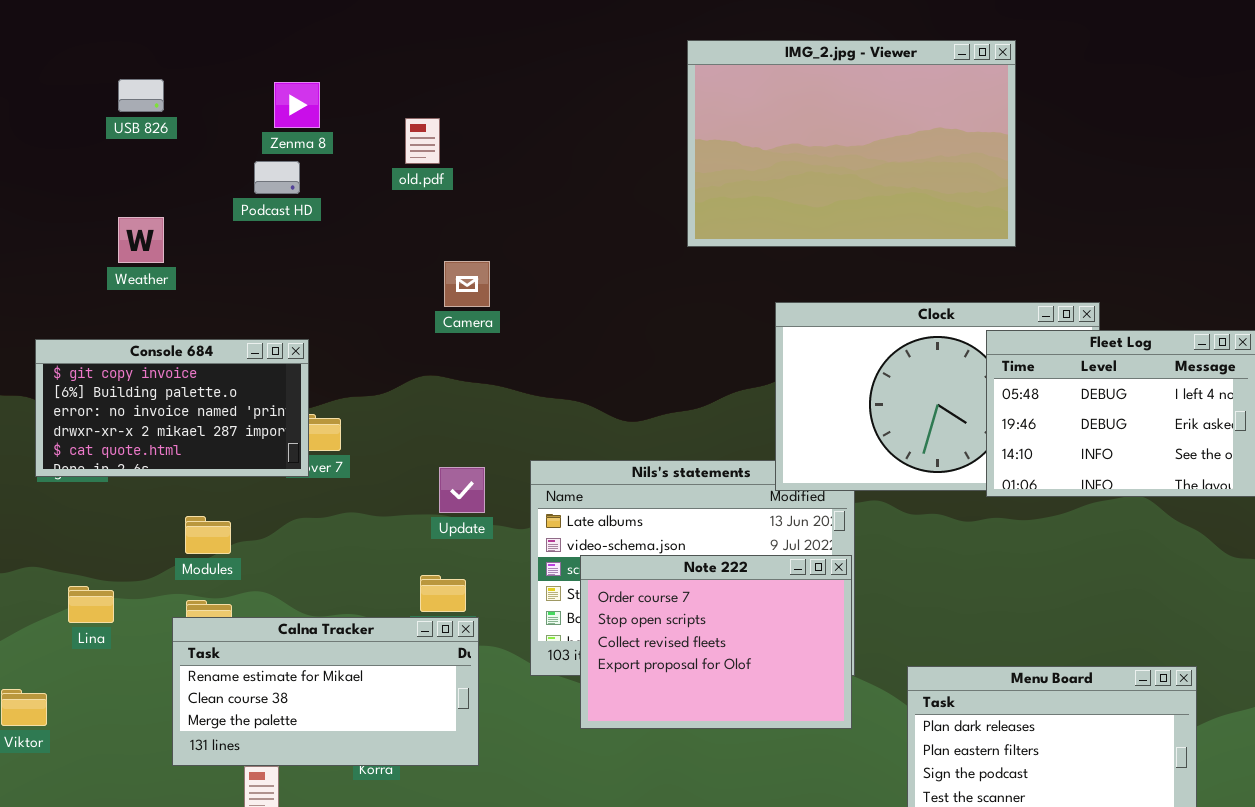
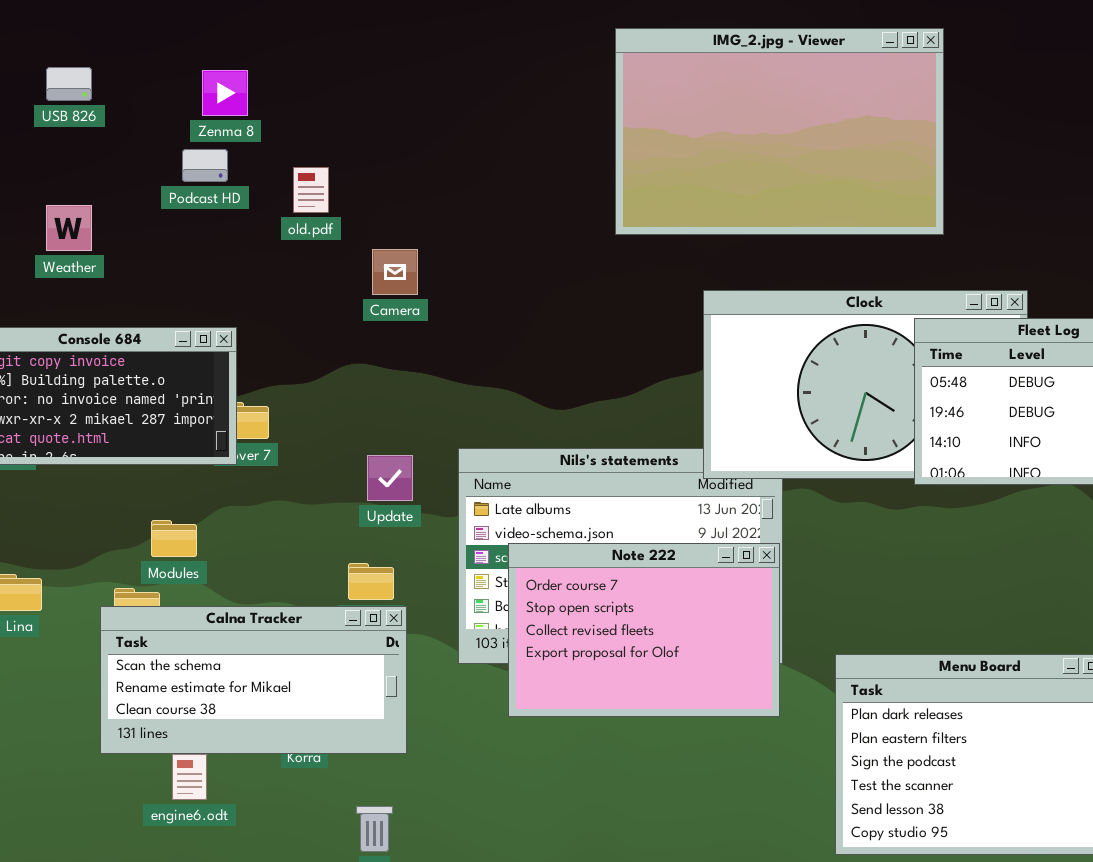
old.pdf: [405,118,440,164] -> [293,167,329,213], moved
Modules: [185,516,231,554] -> [151,520,197,557], moved
Calna Tracker: [172,617,479,766] -> [100,606,407,754], scrolled up 1 row

